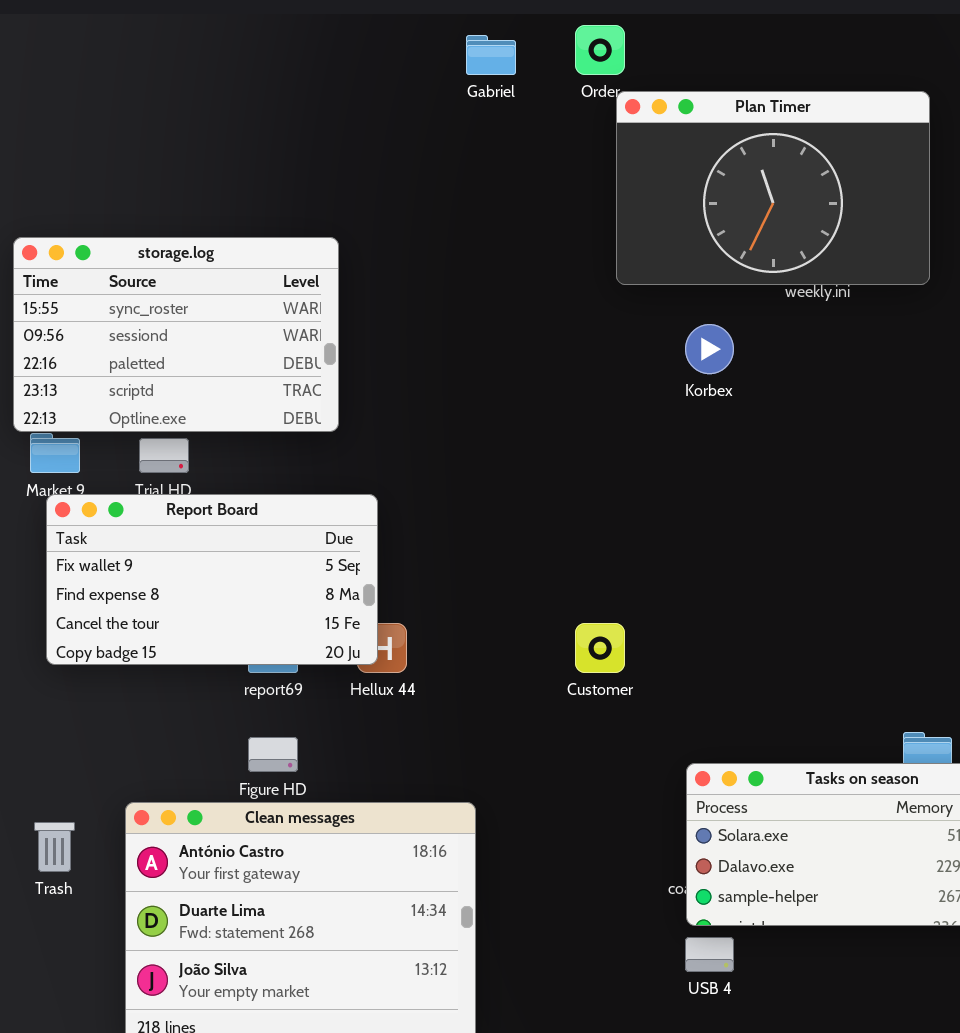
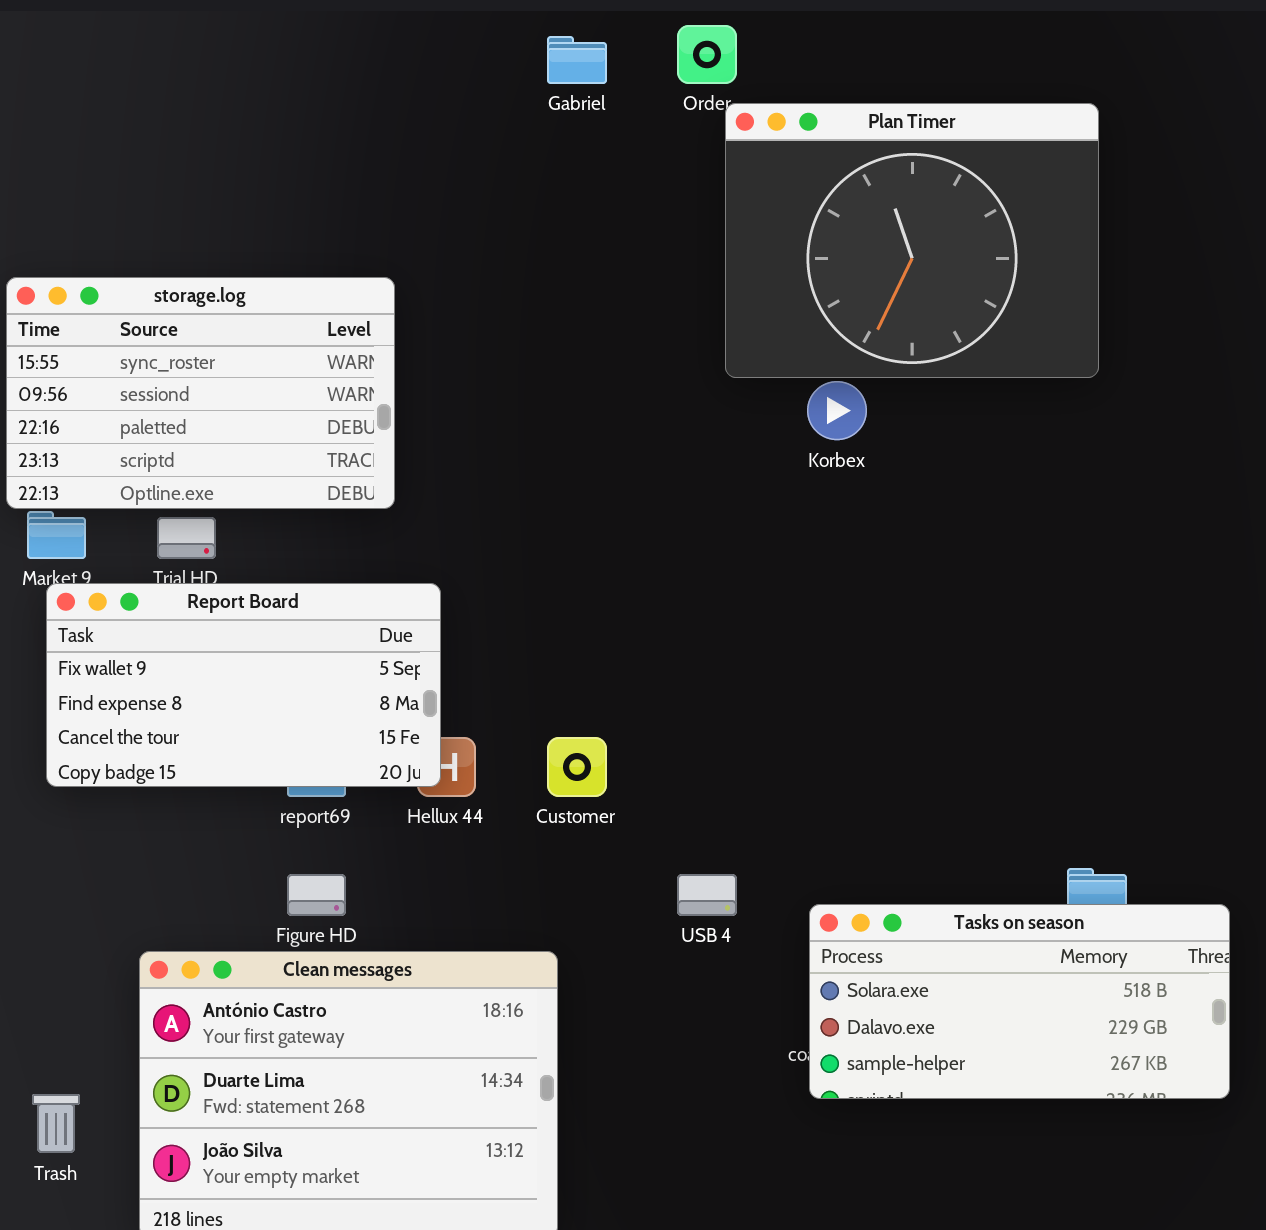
Plan Timer: [616,91,930,285] -> [725,103,1099,378], resized
Customer: [575,623,625,673] -> [547,737,607,797], moved
Trash: [34,822,75,872] -> [32,1094,80,1153], moved
USB 4: [685,937,734,972] -> [677,874,737,916], moved

